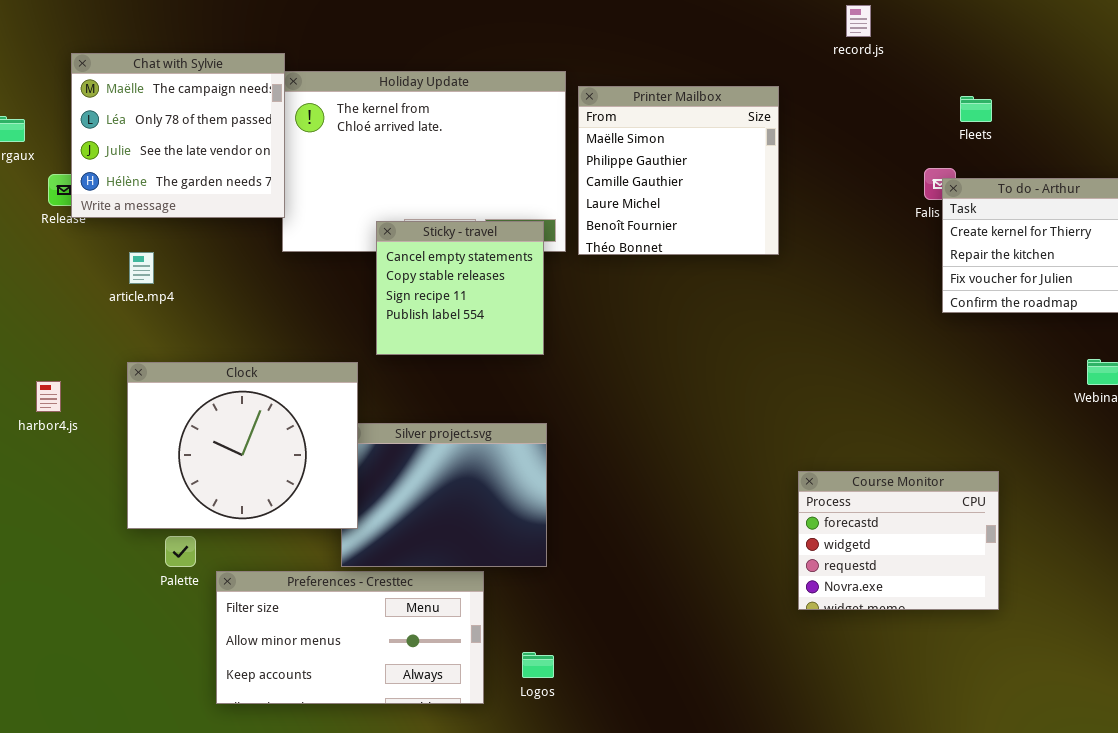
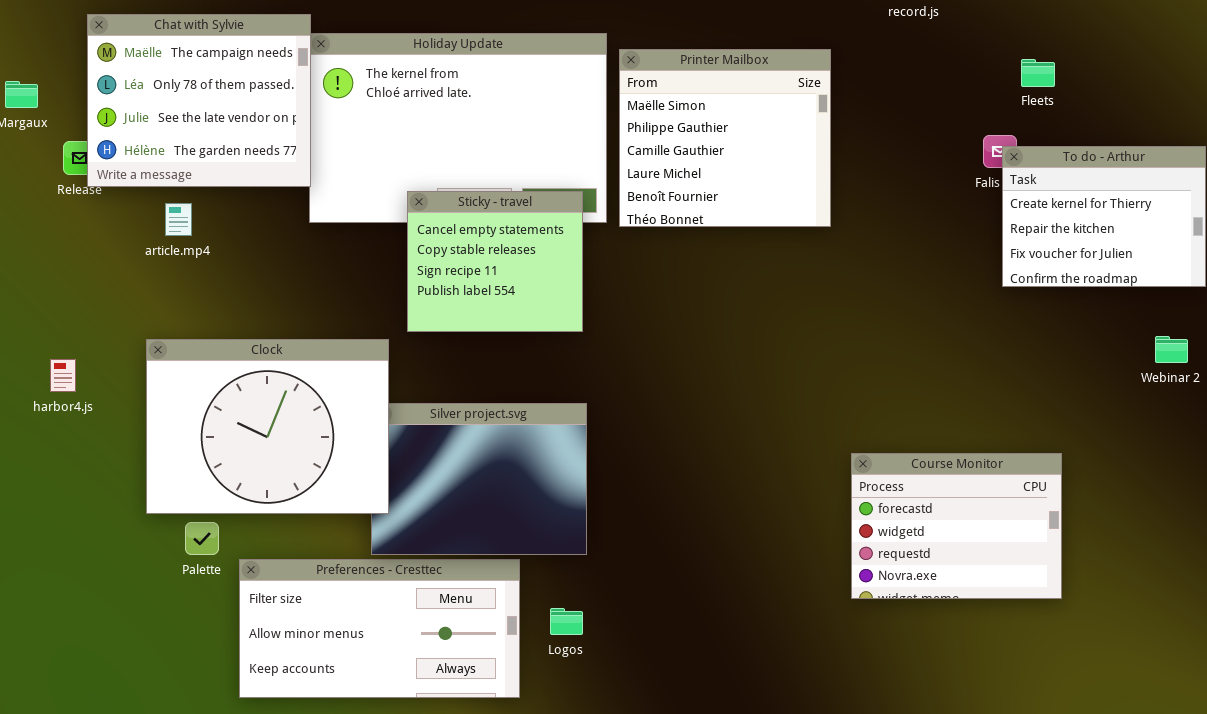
article.mp4: [129,252,154,284] -> [165,203,192,236], moved
Logos: [522,652,554,678] -> [550,608,583,635], moved

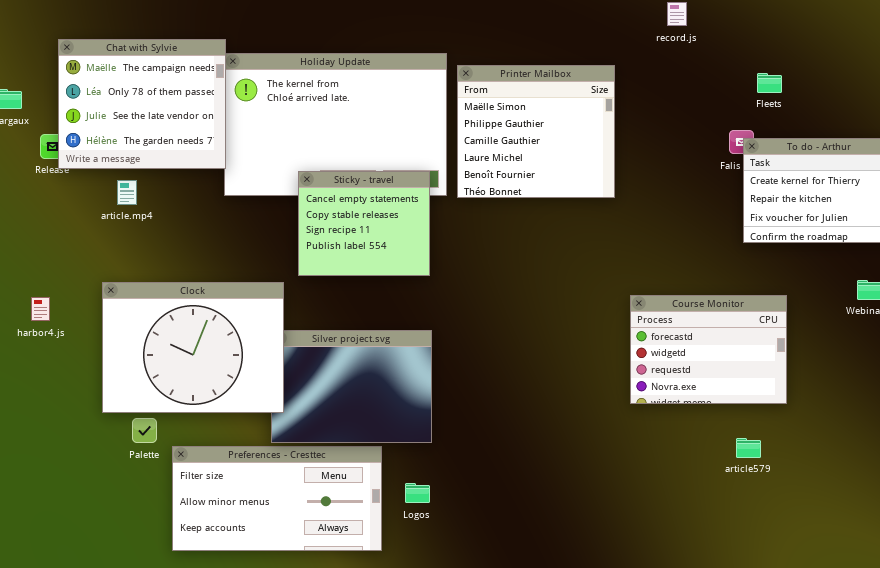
Course Monitor: [851,453,1062,599] -> [630,295,787,404], moved

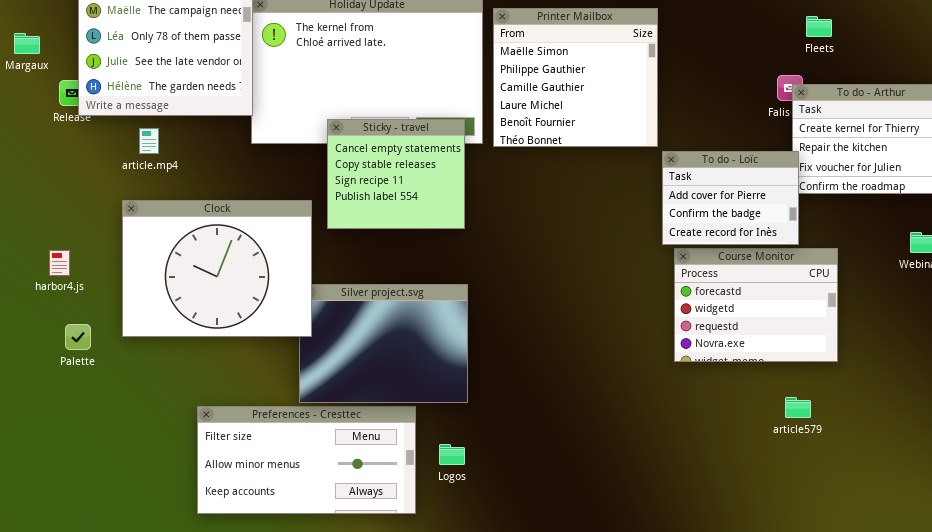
To do - Loïc: none -> [662,151,799,245], opened
Clock: [102,282,284,413] -> [122,200,312,337], moved
Palette: [132,418,157,443] -> [65,324,91,350], moved

